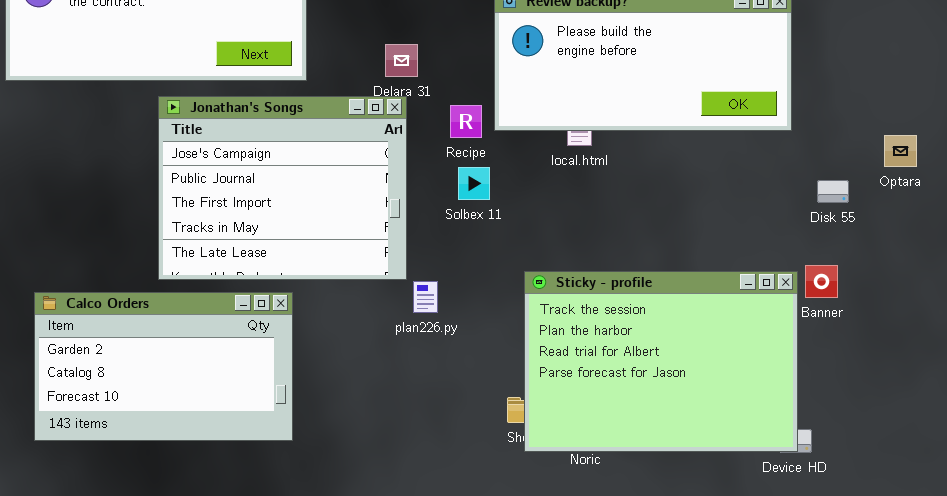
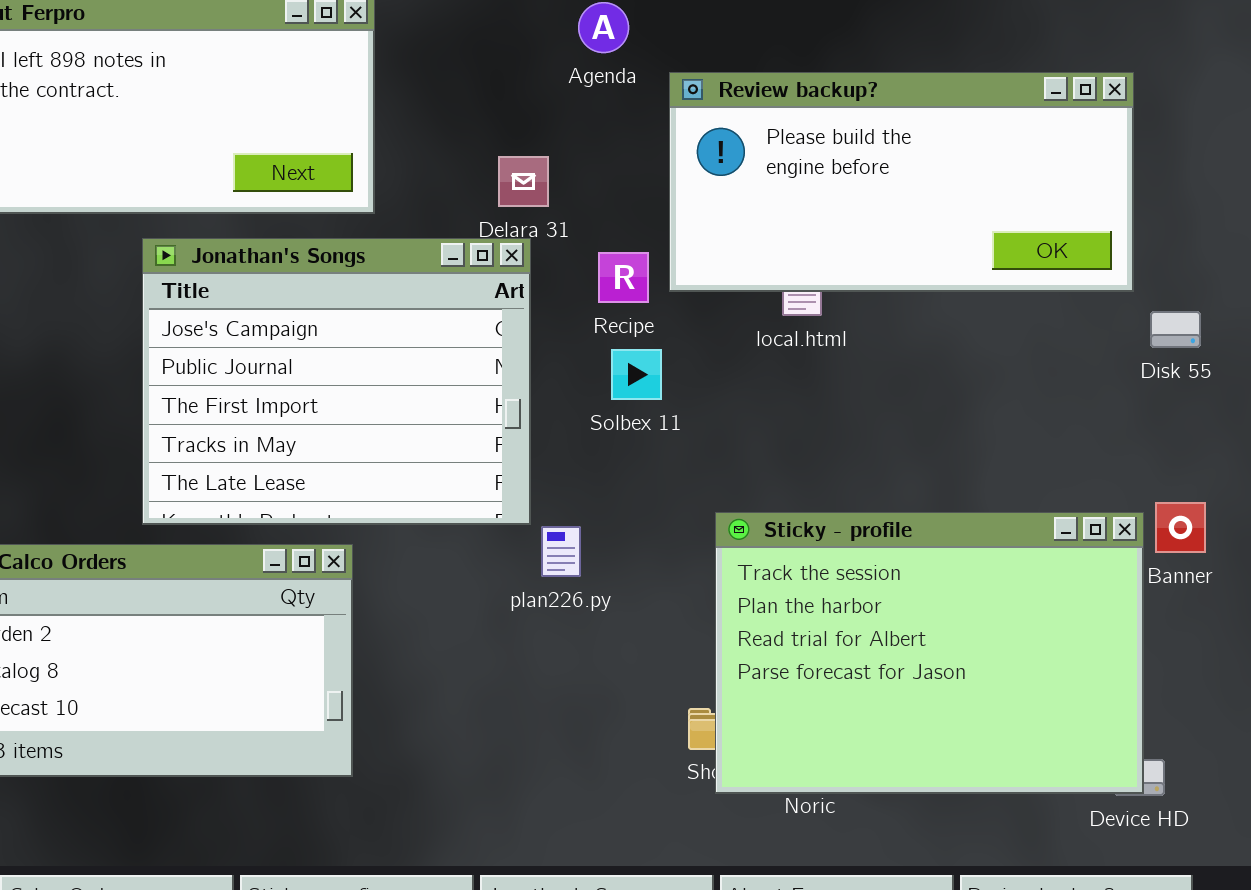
Disk 55: [817,180,849,203] -> [1150,311,1201,348], moved

